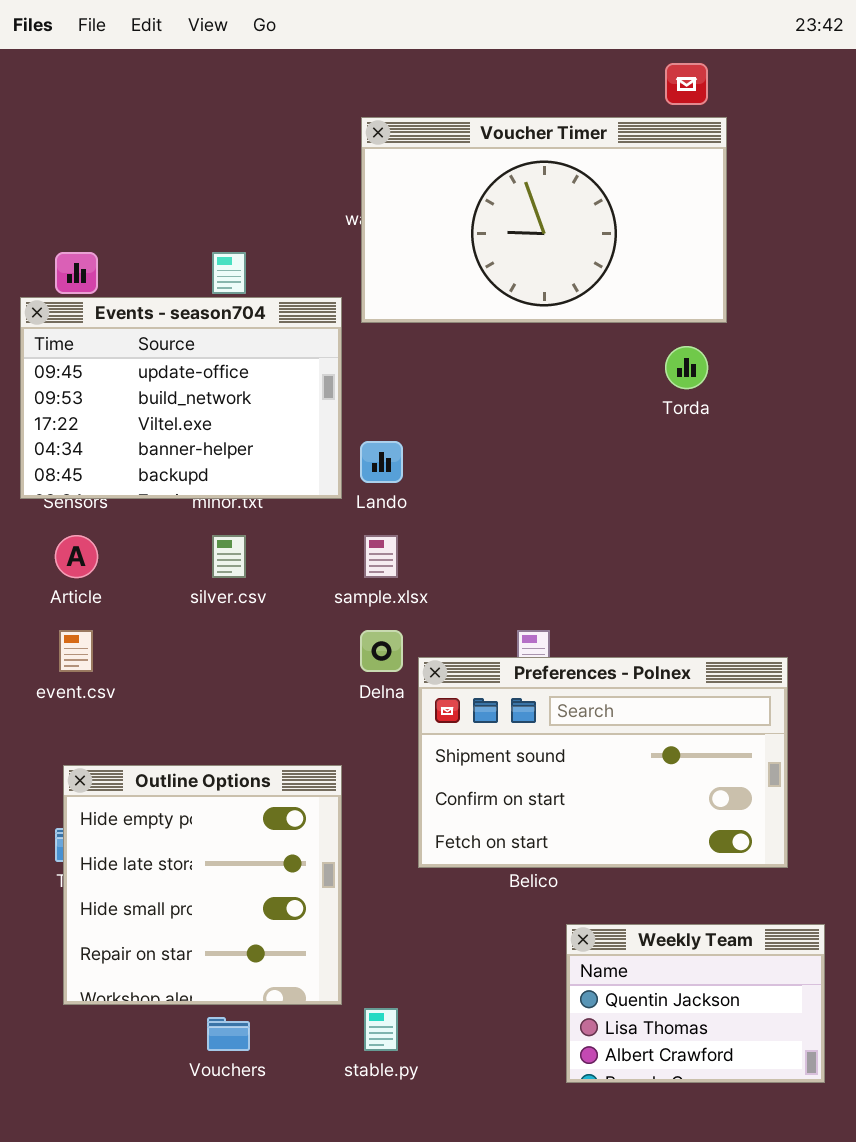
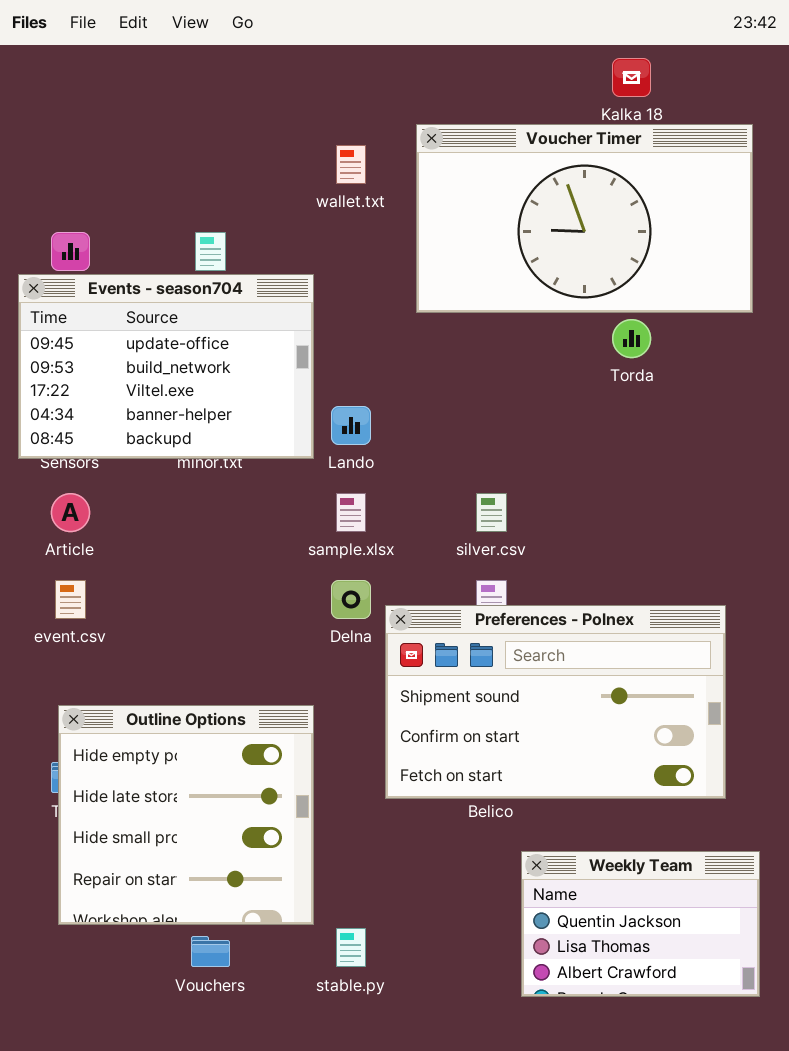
Voucher Timer: [361,117,727,323] -> [416,124,753,313], moved
silver.csv: [212,535,246,578] -> [476,493,507,532], moved

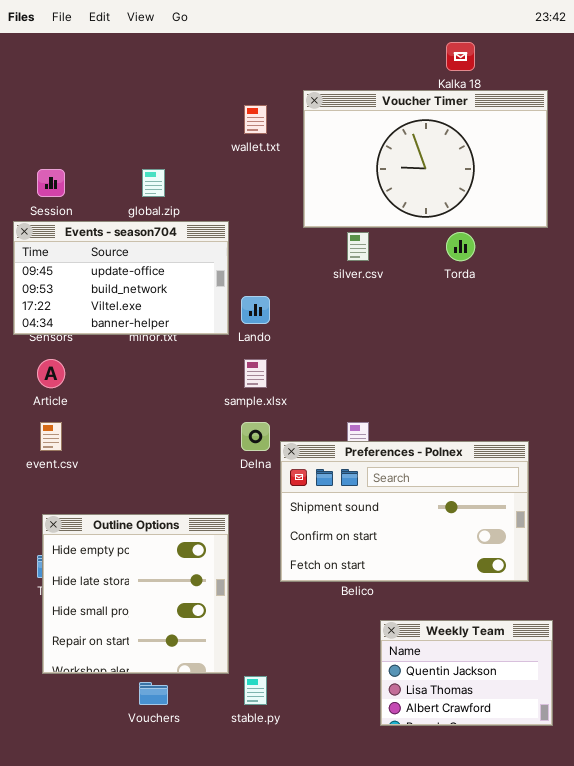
Events - season704: [18,274,314,459] -> [13,221,229,335], resized
silver.csv: [476,493,507,532] -> [347,232,369,261], moved

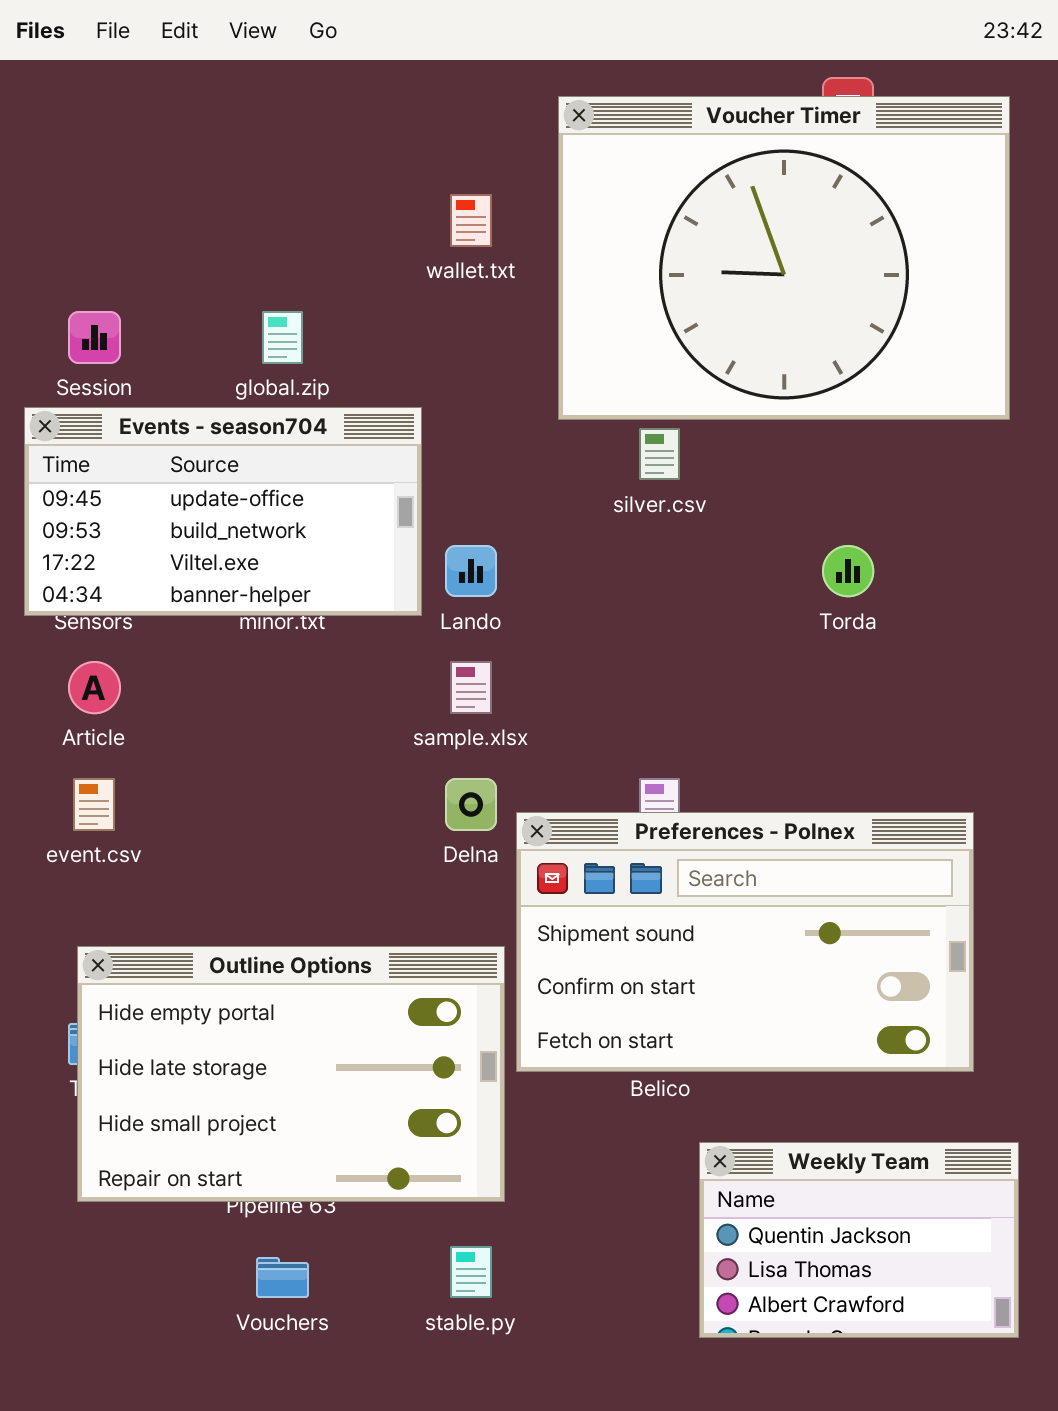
Voucher Timer: [303,90,548,228] -> [558,96,1010,420], resized
Torda: [446,232,475,261] -> [822,545,874,597], moved
Outline Options: [42,514,229,674] -> [77,946,505,1202], resized

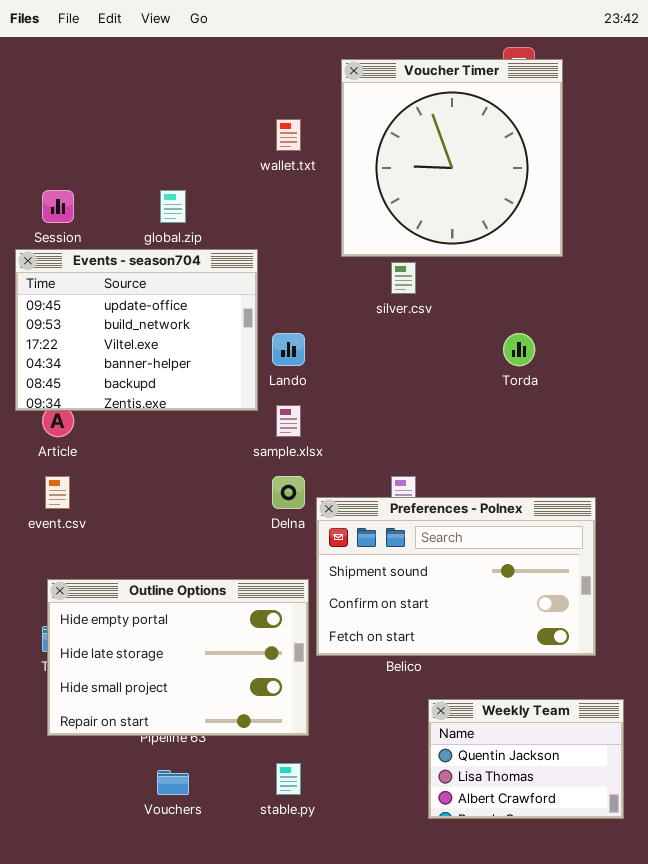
Voucher Timer: [558,96,1010,420] -> [341,59,563,257], resized
Events - season704: [24,407,422,616] -> [15,249,258,411], resized

